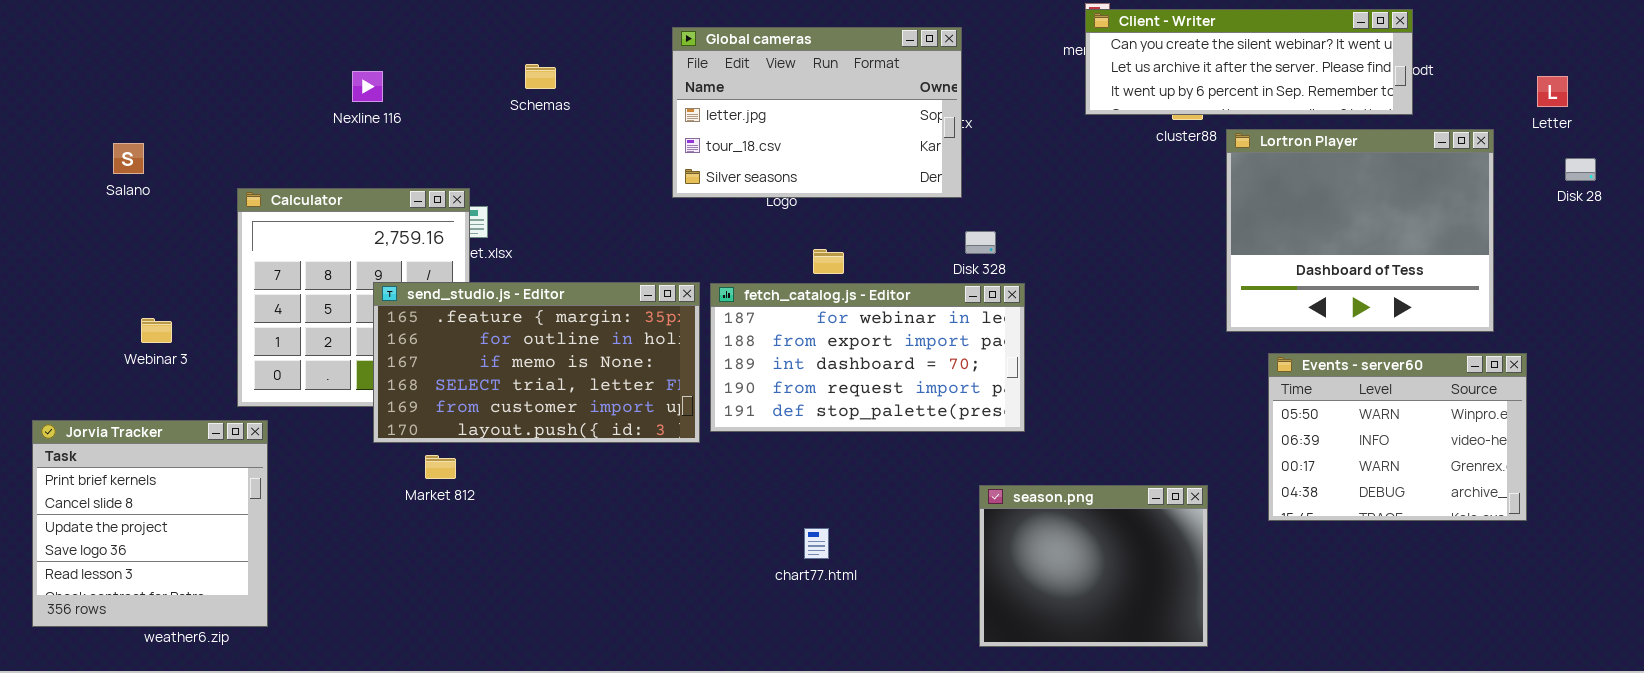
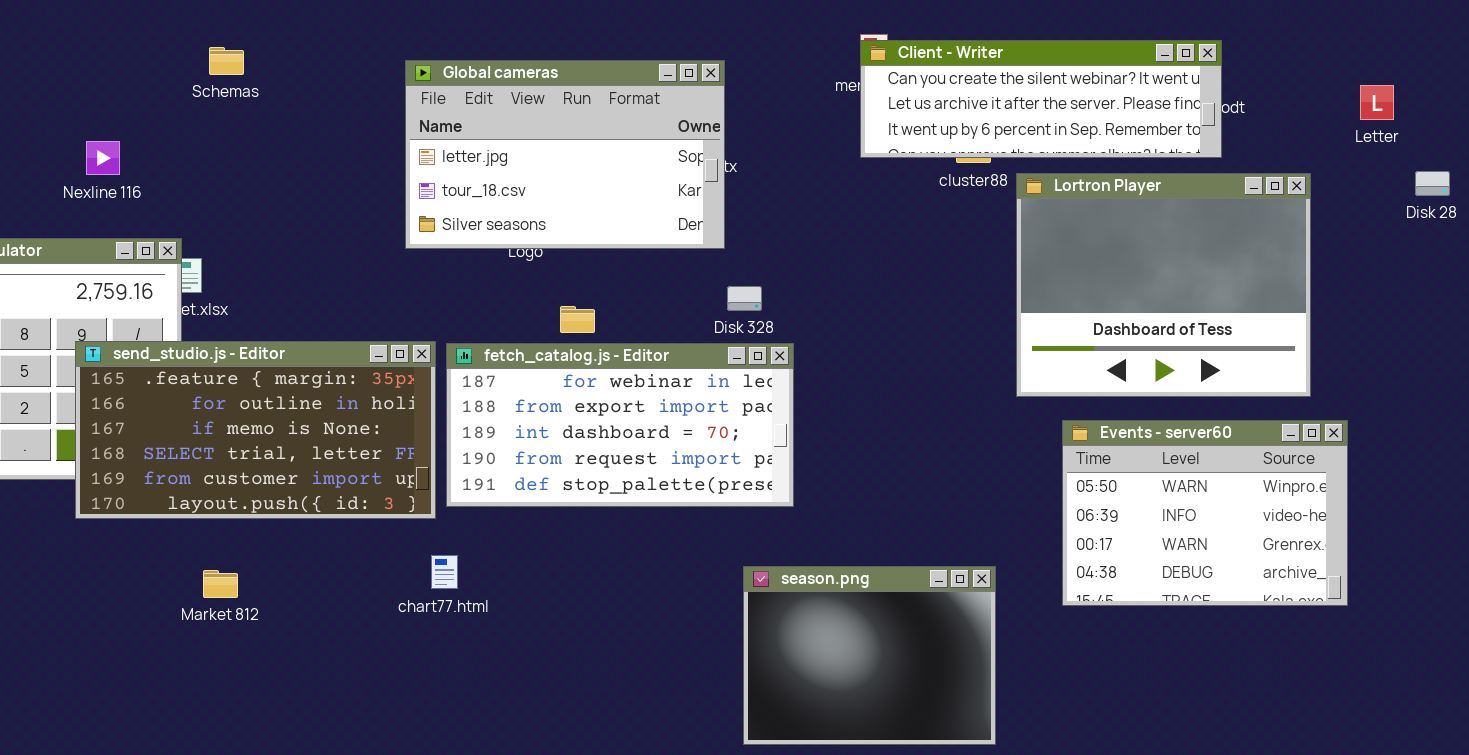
Schemas: [525,64,556,89] -> [209,47,244,75], moved
Nexline 116: [352,71,383,102] -> [86,141,120,175], moved
Letter: [1537,76,1568,107] -> [1360,85,1394,120], moved
Disk 28: [1565,158,1596,181] -> [1415,171,1450,196], moved
Market 812: [425,455,456,479] -> [203,570,238,598], moved
chart77.html: [804,528,829,559] -> [431,555,458,589], moved

